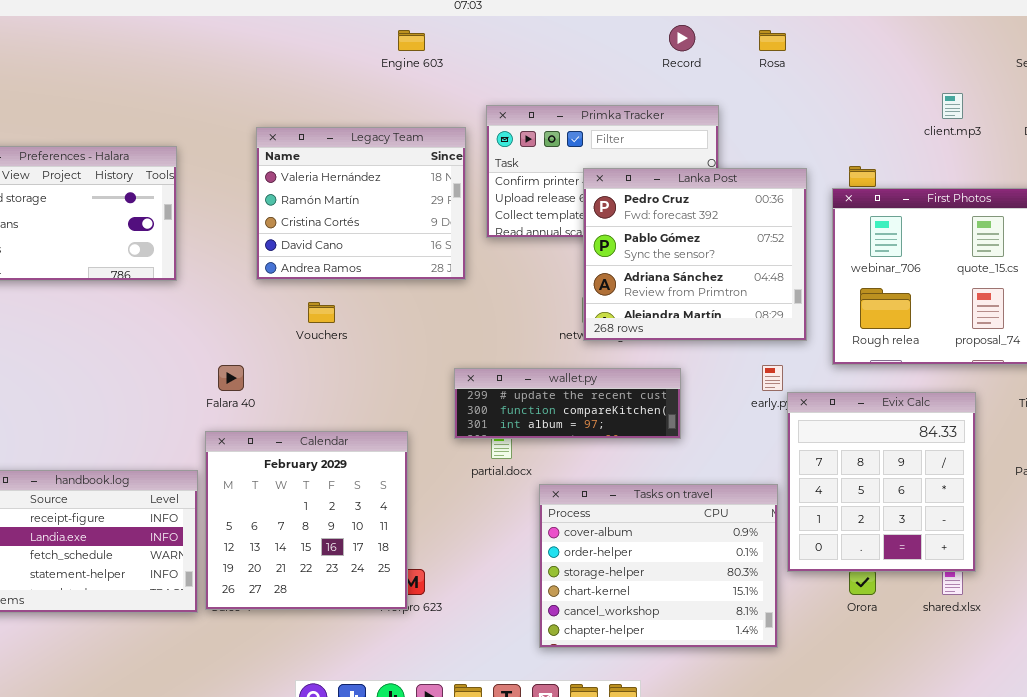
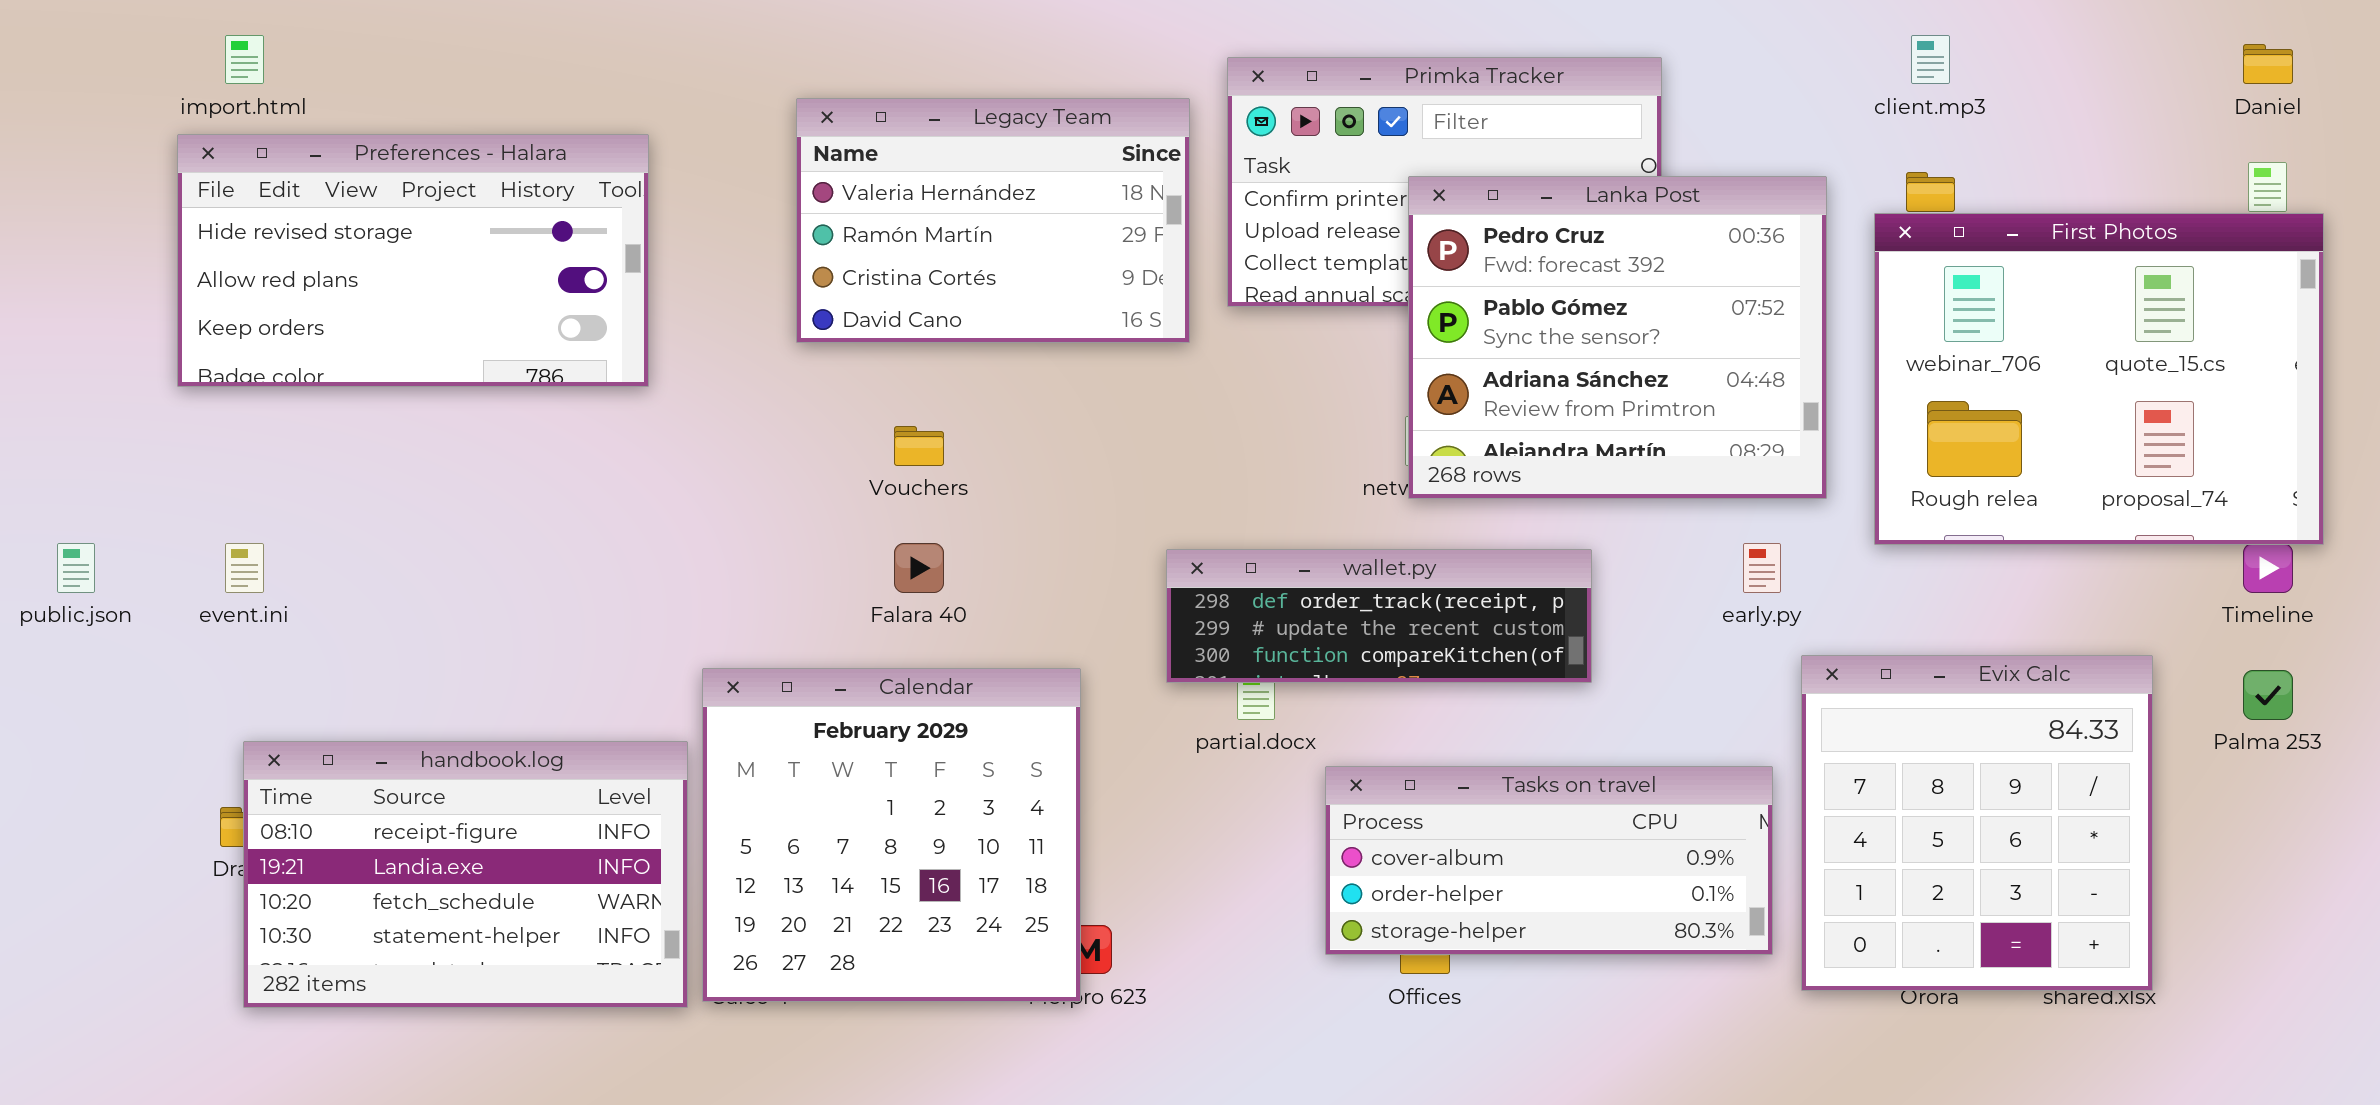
client.mp3: [942,93,963,119] -> [1911,35,1950,84], moved
Legacy Team: [256,127,466,280] -> [796,98,1190,343], resized
Falara 40: [218,365,244,391] -> [894,543,944,593], moved
wallet.py: [454,368,681,439] -> [1166,549,1592,683], scrolled up 1 row
Evix Calc: [787,392,976,572] -> [1801,655,2153,991], moved
Tasks on travel: [539,484,778,648] -> [1325,766,1773,955], resized

